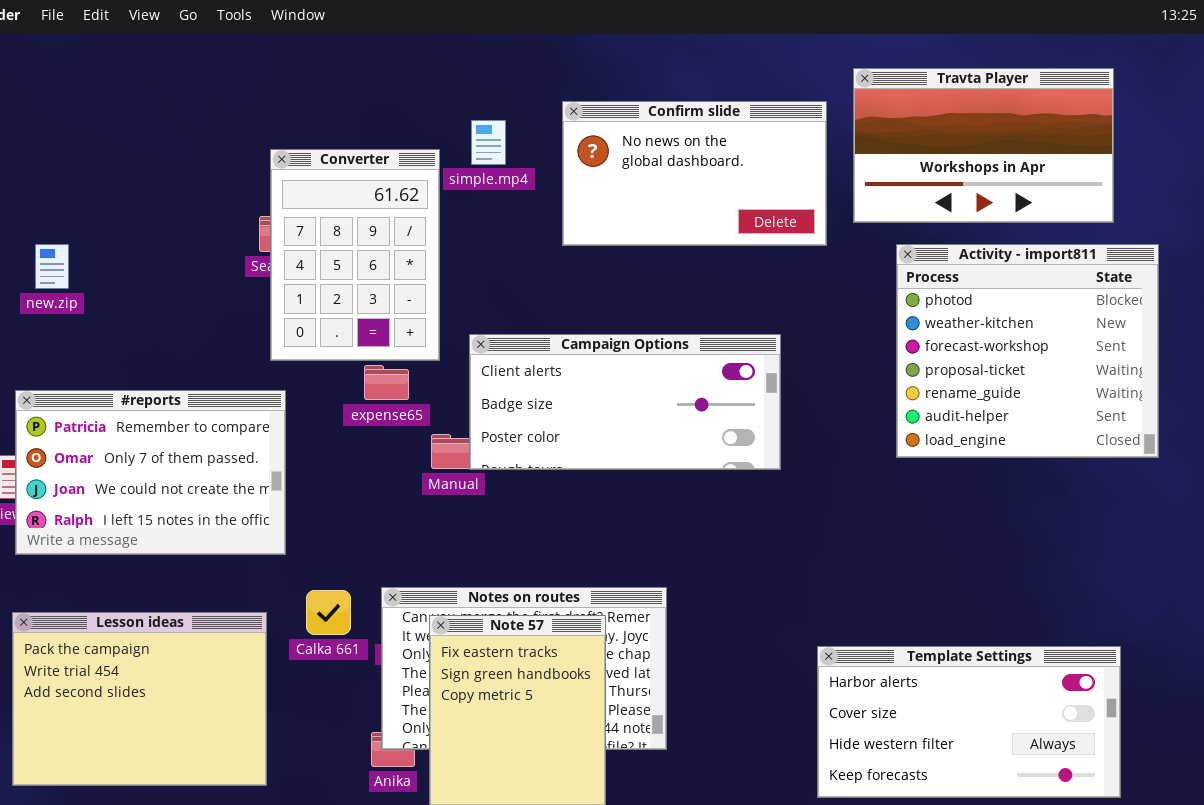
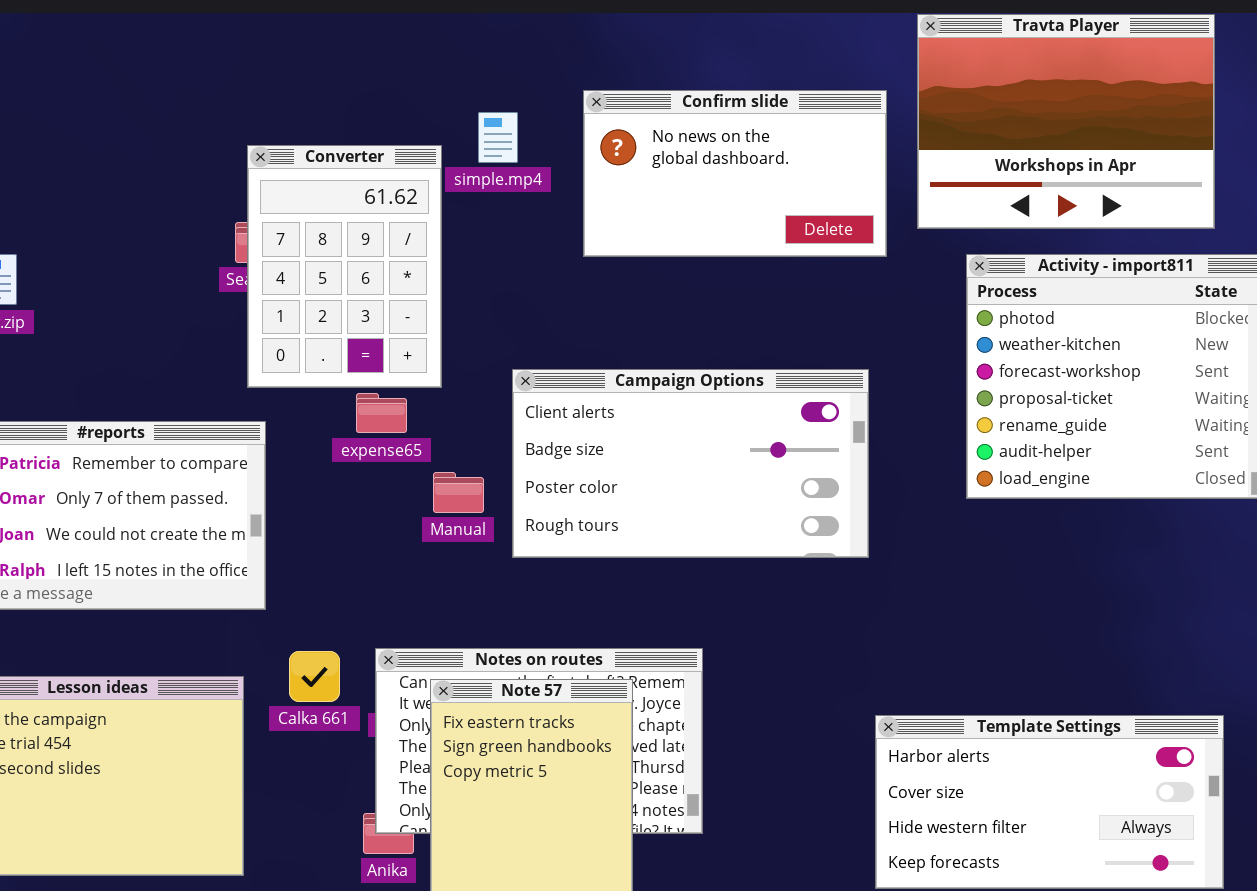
Travta Player: [853,68,1114,223] -> [917,14,1215,229], resized
Campaign Options: [469,334,781,470] -> [512,369,869,558], moved, resized

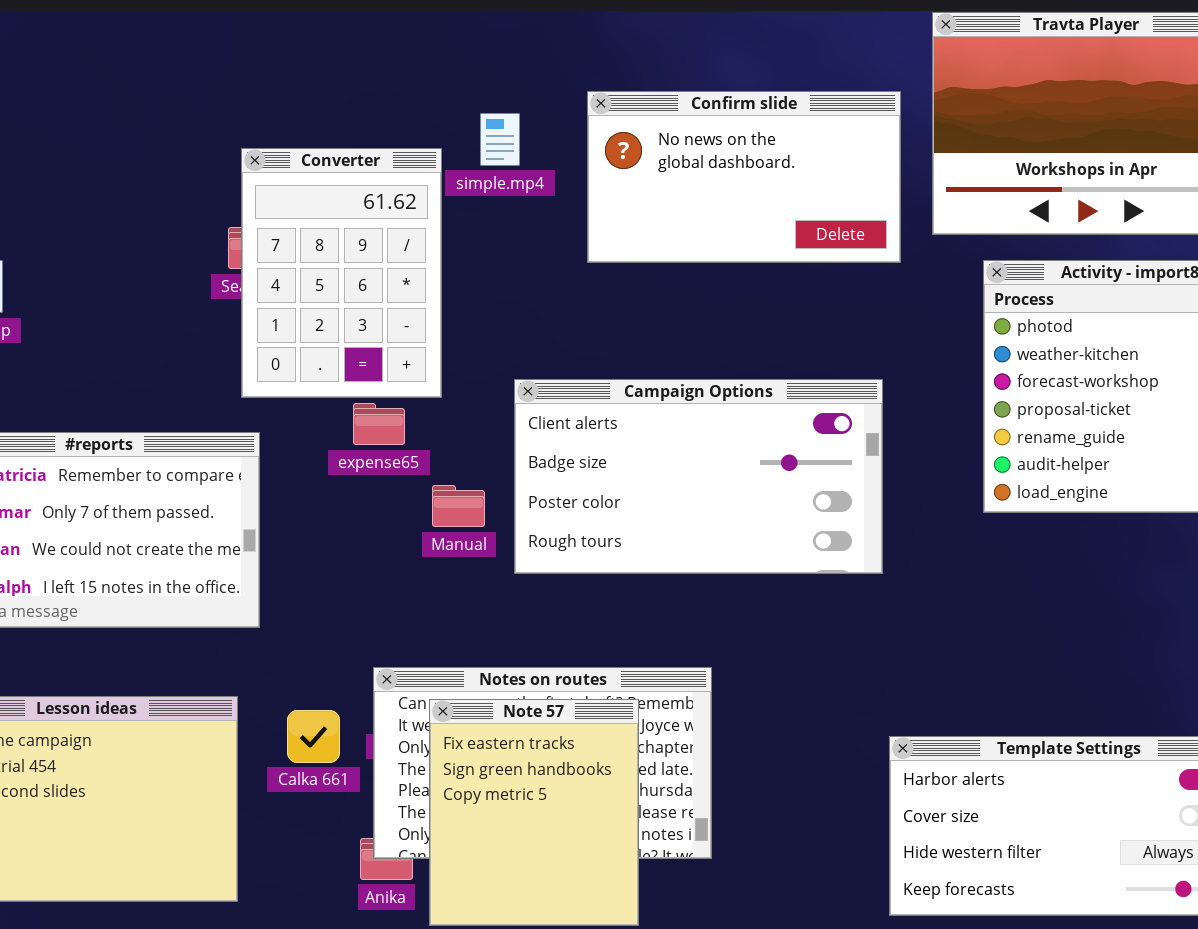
Calka 661: [289,651,340,702] -> [287,710,340,763], moved

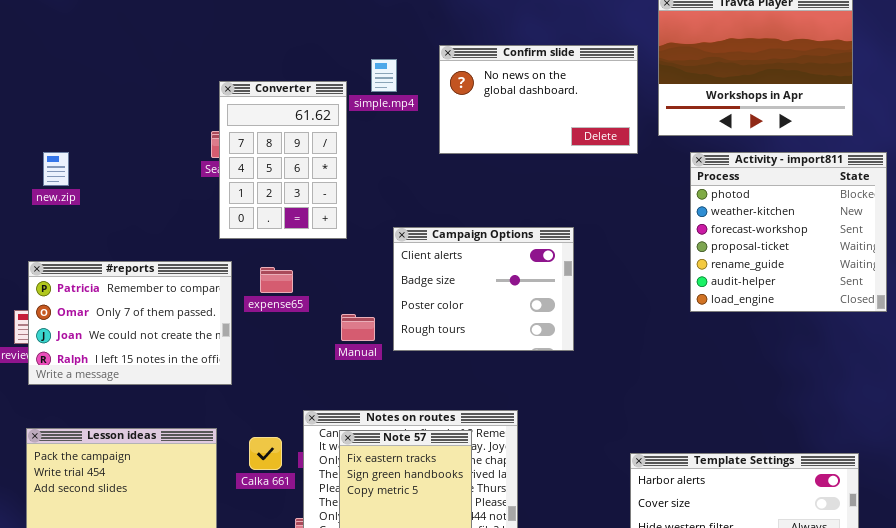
Campaign Options: [514,379,883,574] -> [393,227,574,351], resized
expense65: [353,403,405,445] -> [260,267,293,293], moved
Manual: [432,485,485,527] -> [341,314,375,341], moved

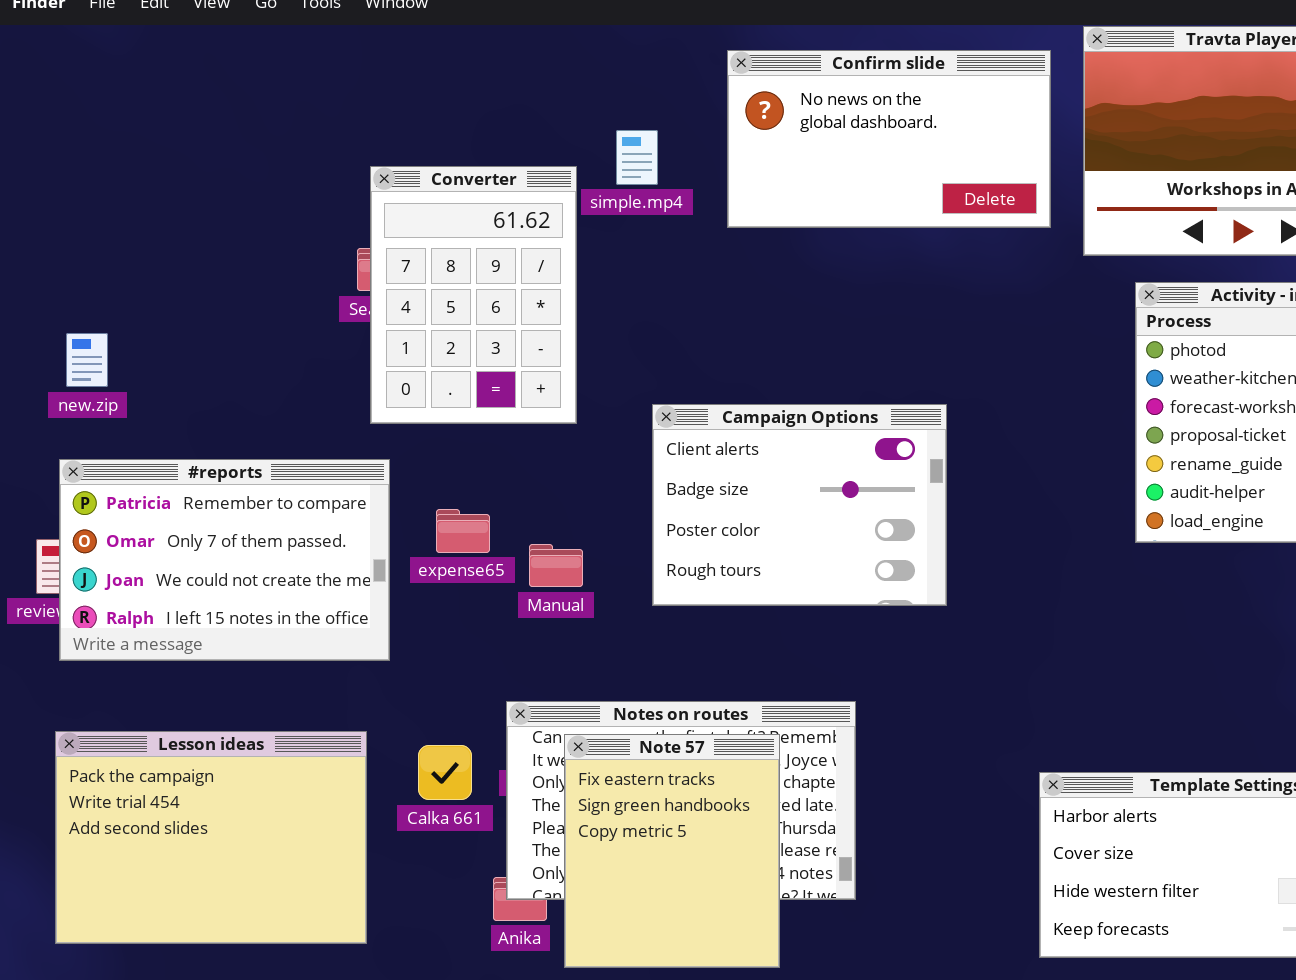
Confirm slide: [439,45,638,154] -> [727,50,1051,228], moved
new.zip: [43,152,69,186] -> [66,333,108,387], moved
expense65: [260,267,293,293] -> [436,509,490,553], moved
Manual: [341,314,375,341] -> [529,544,583,587], moved

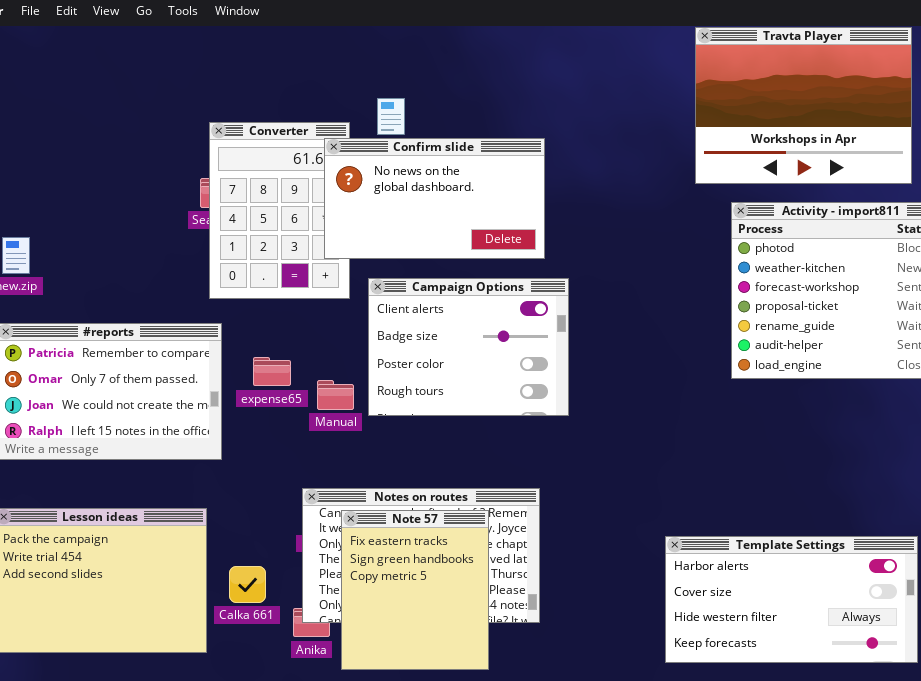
Confirm slide: [727,50,1051,228] -> [324,138,545,259], moved
Campaign Options: [652,404,947,606] -> [368,278,569,416], moved
Calka 661: [418,745,472,800] -> [229,566,266,603], moved

